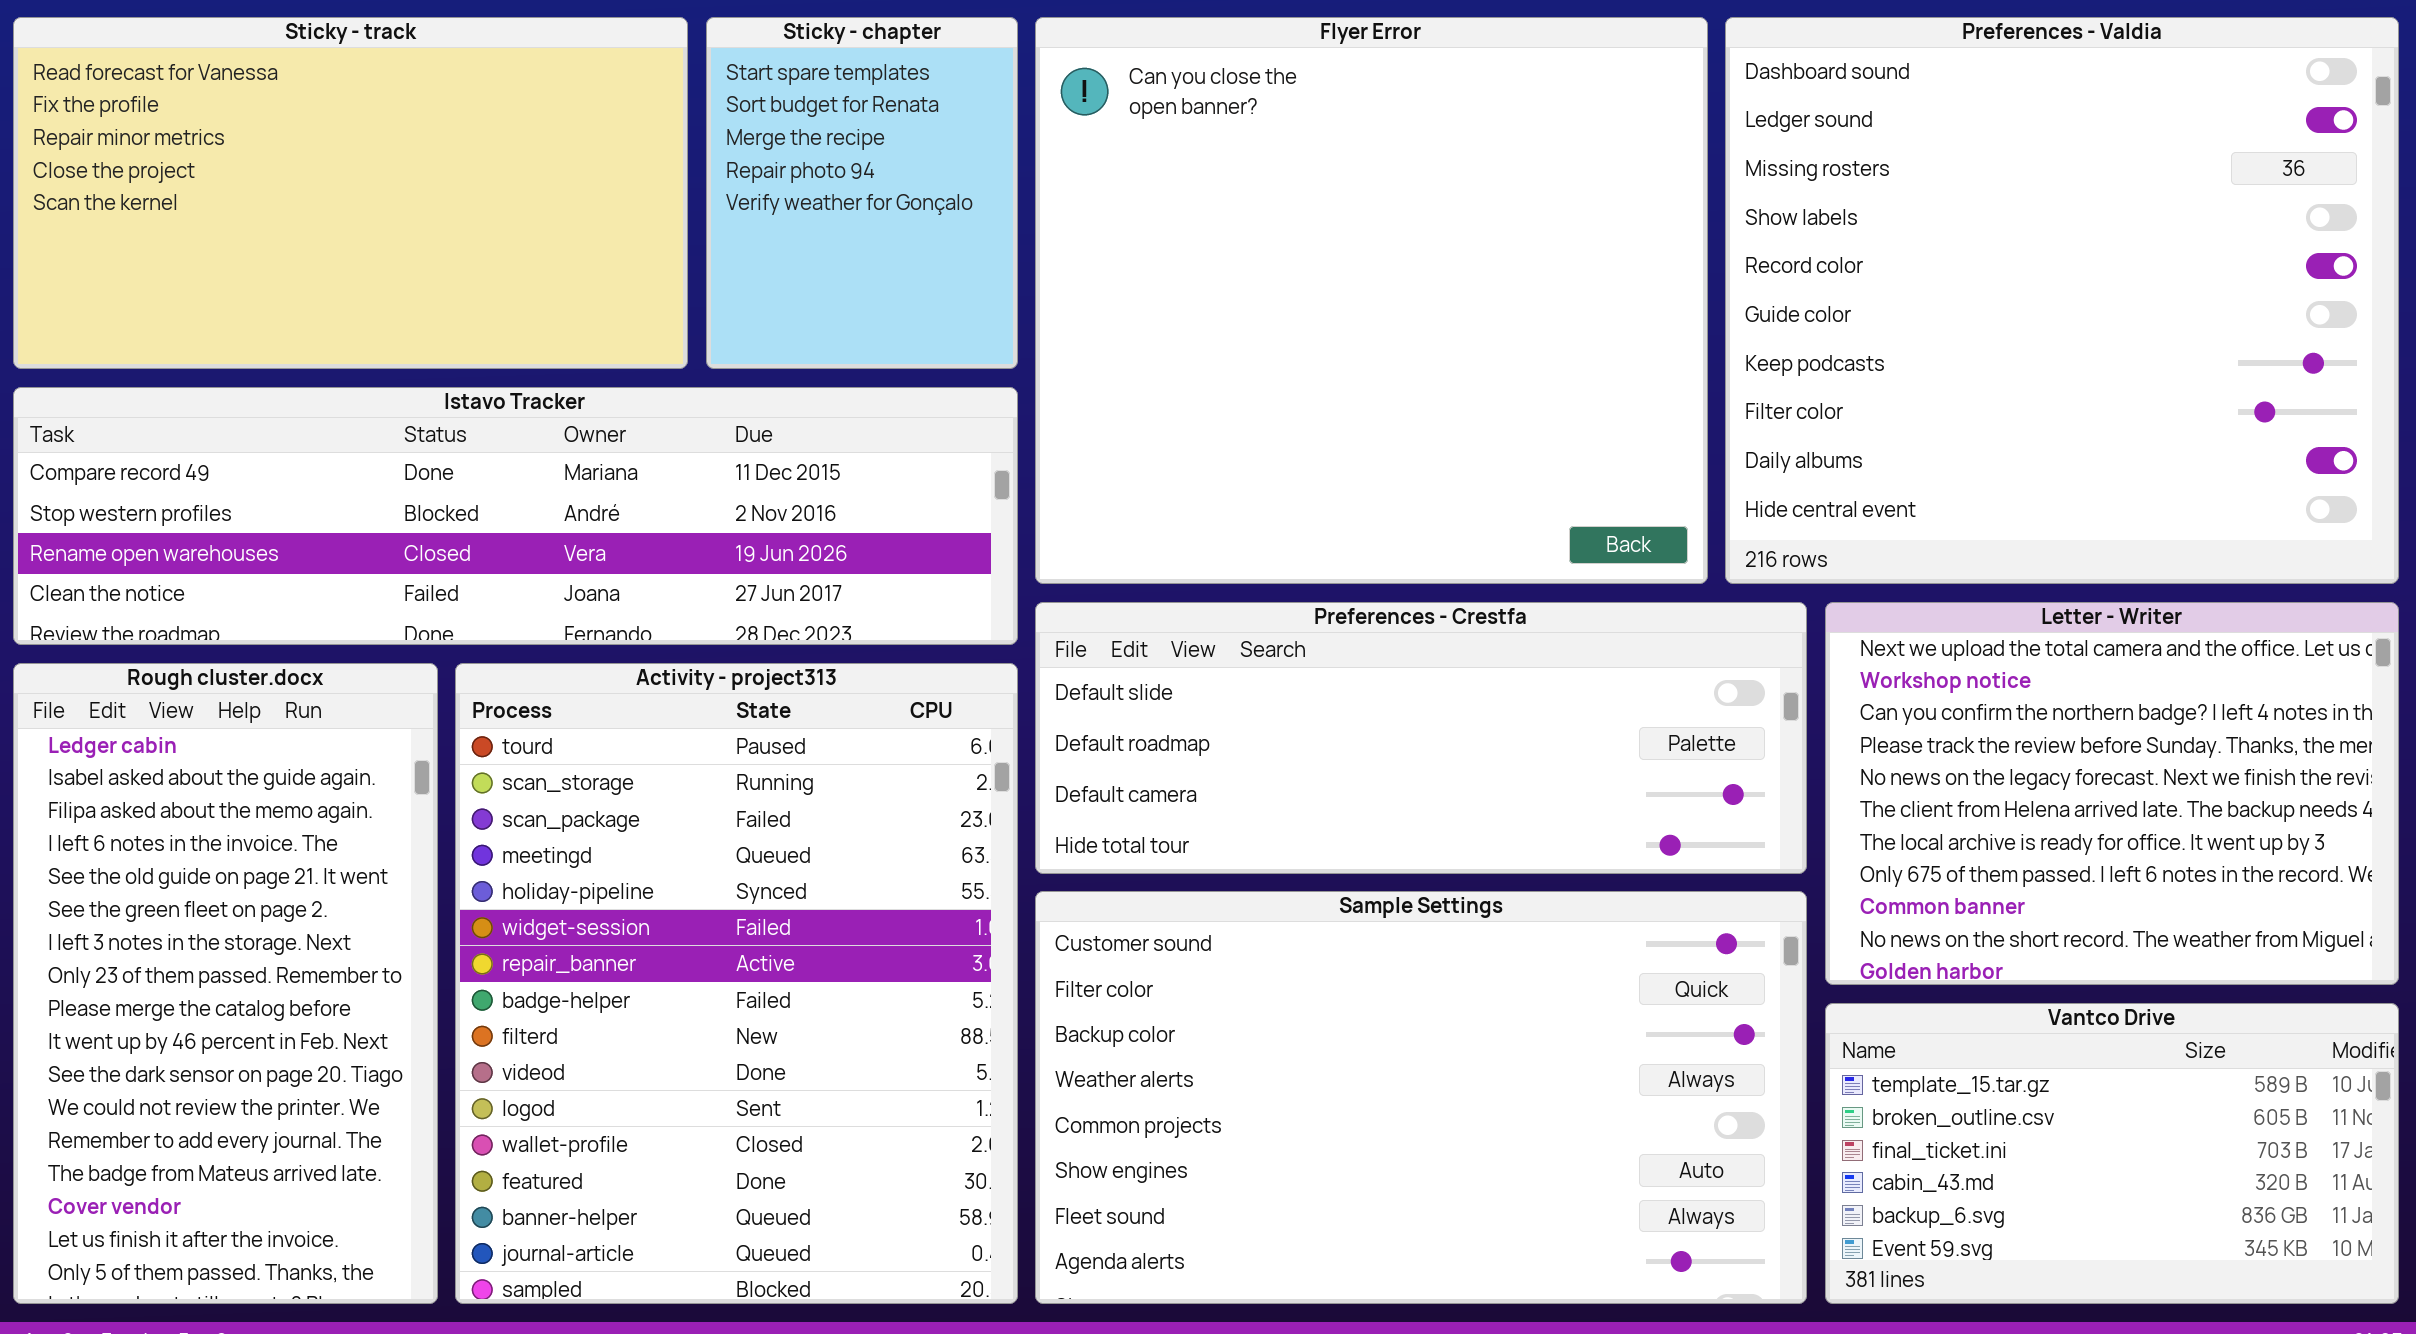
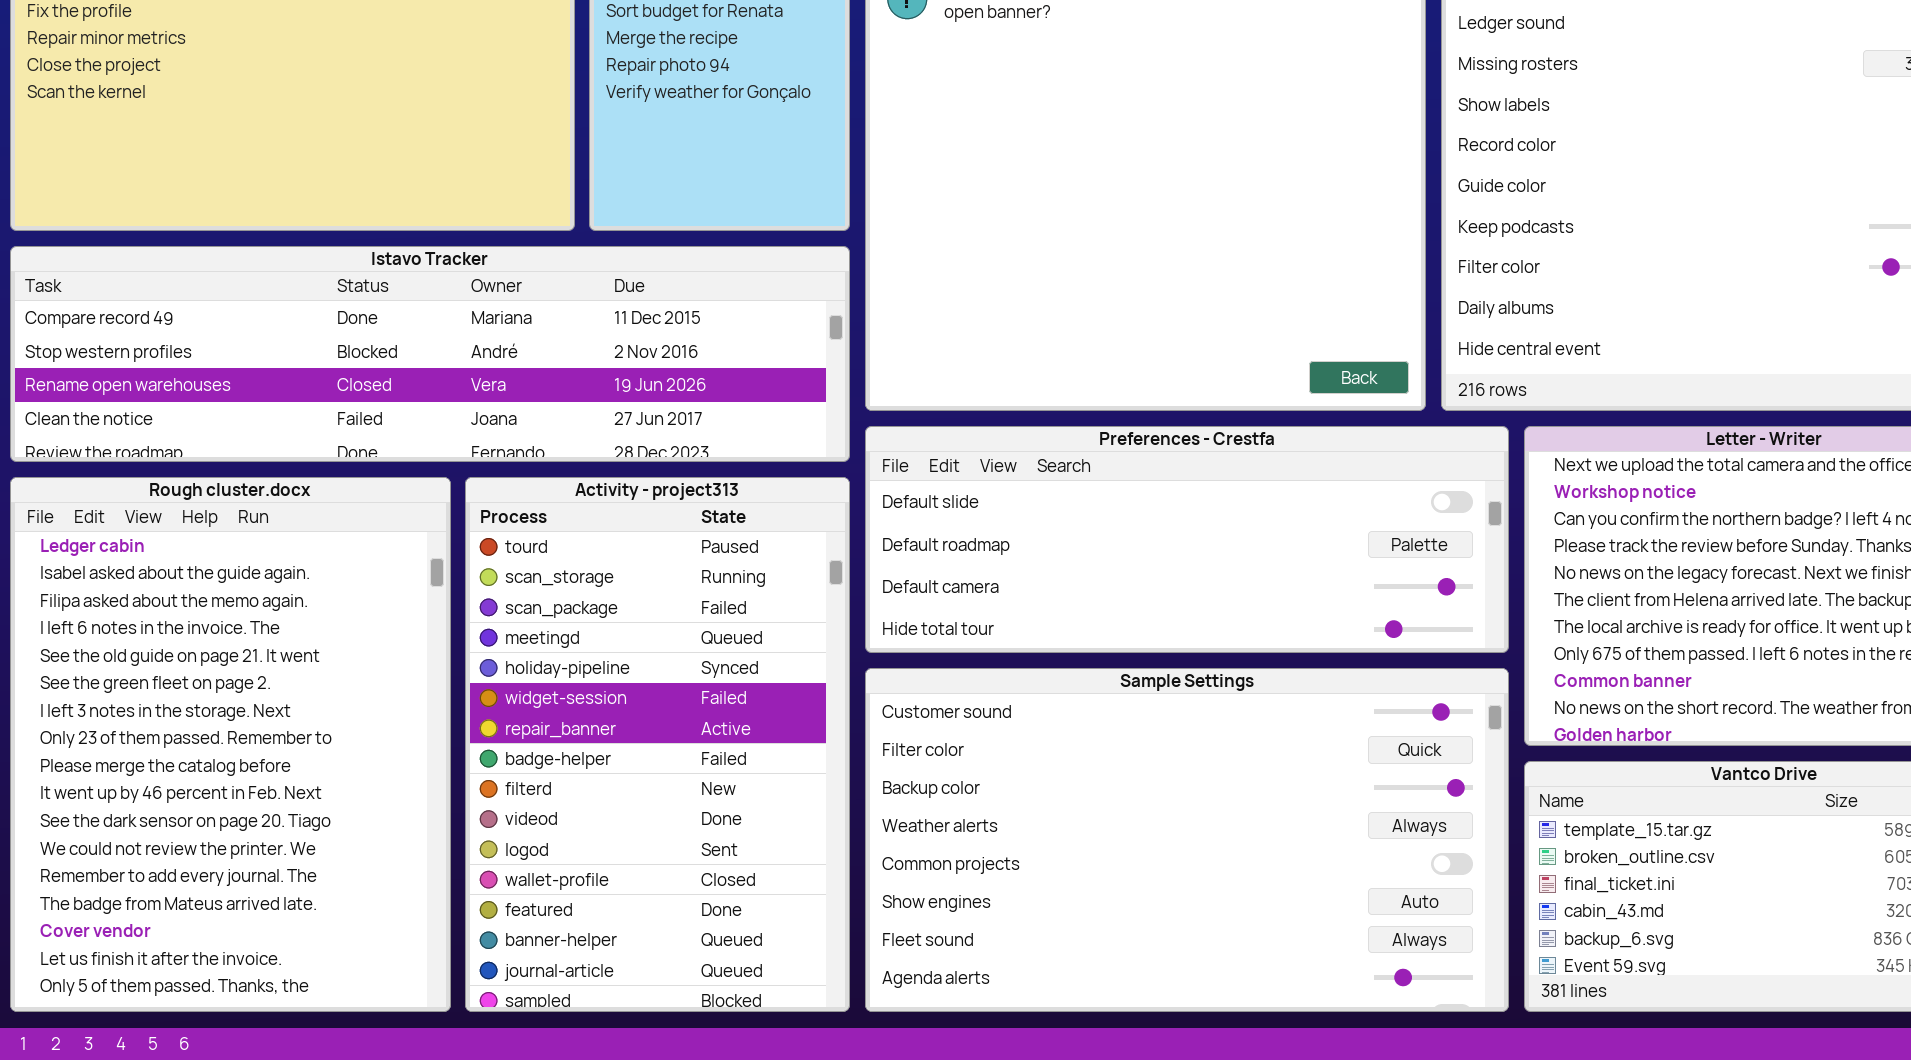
Rough cluster.docx: [13,663,438,1304] -> [10,477,451,1012], resized
Activity - project313: [455,663,1018,1304] -> [465,477,850,1012], resized

